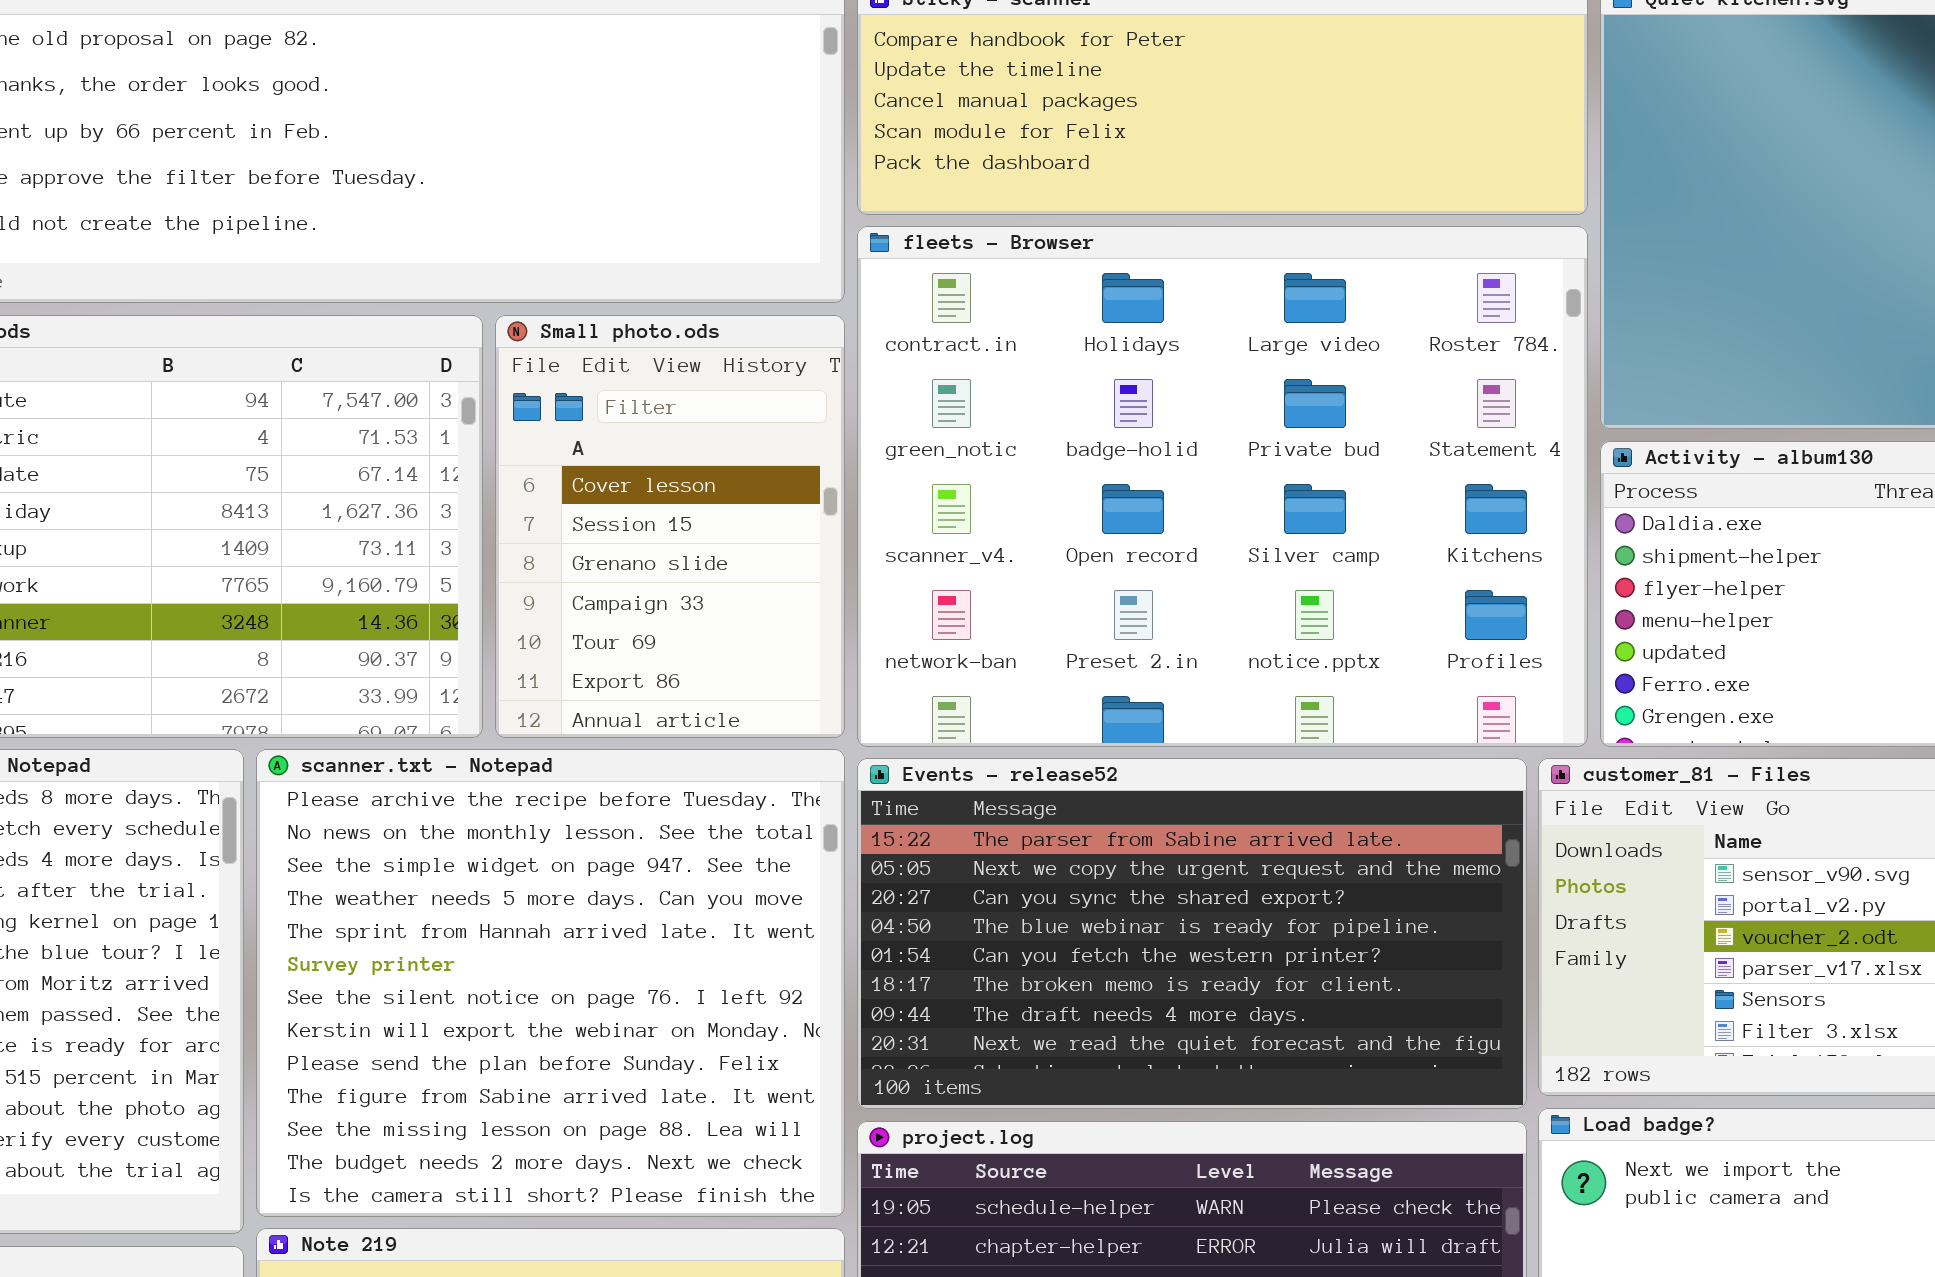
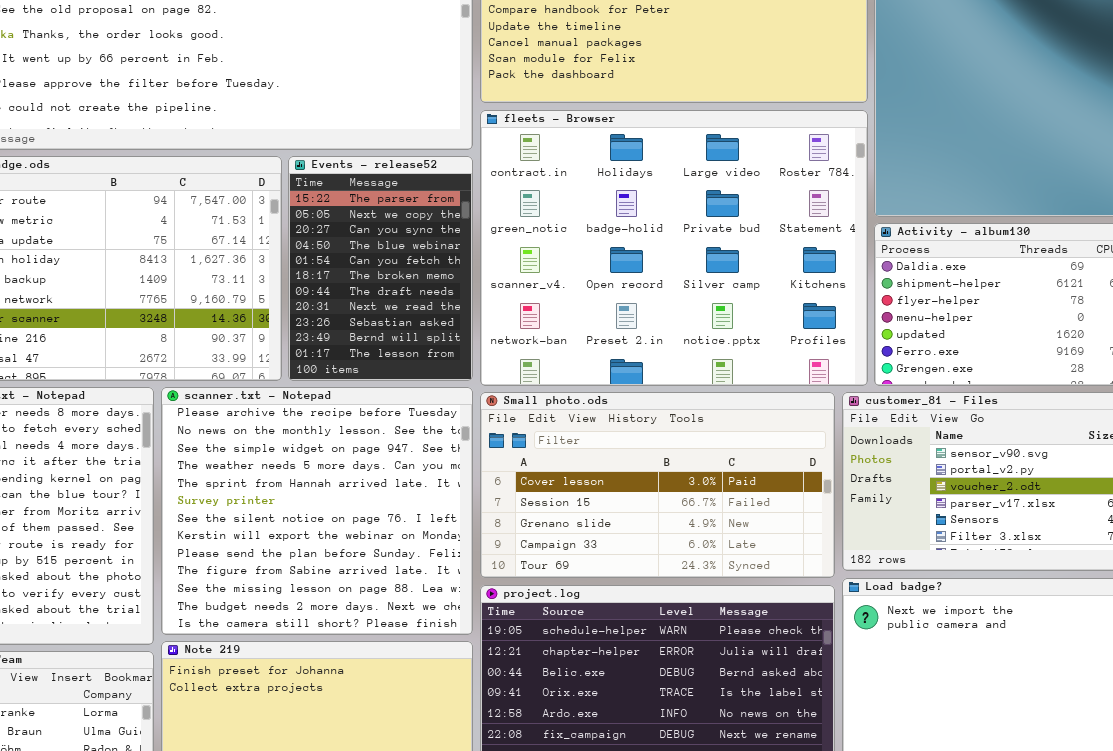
Small photo.ods: [495,315,845,738] -> [480,392,835,578], moved, resized
Events - release52: [857,758,1527,1109] -> [288,156,473,381], moved, resized

